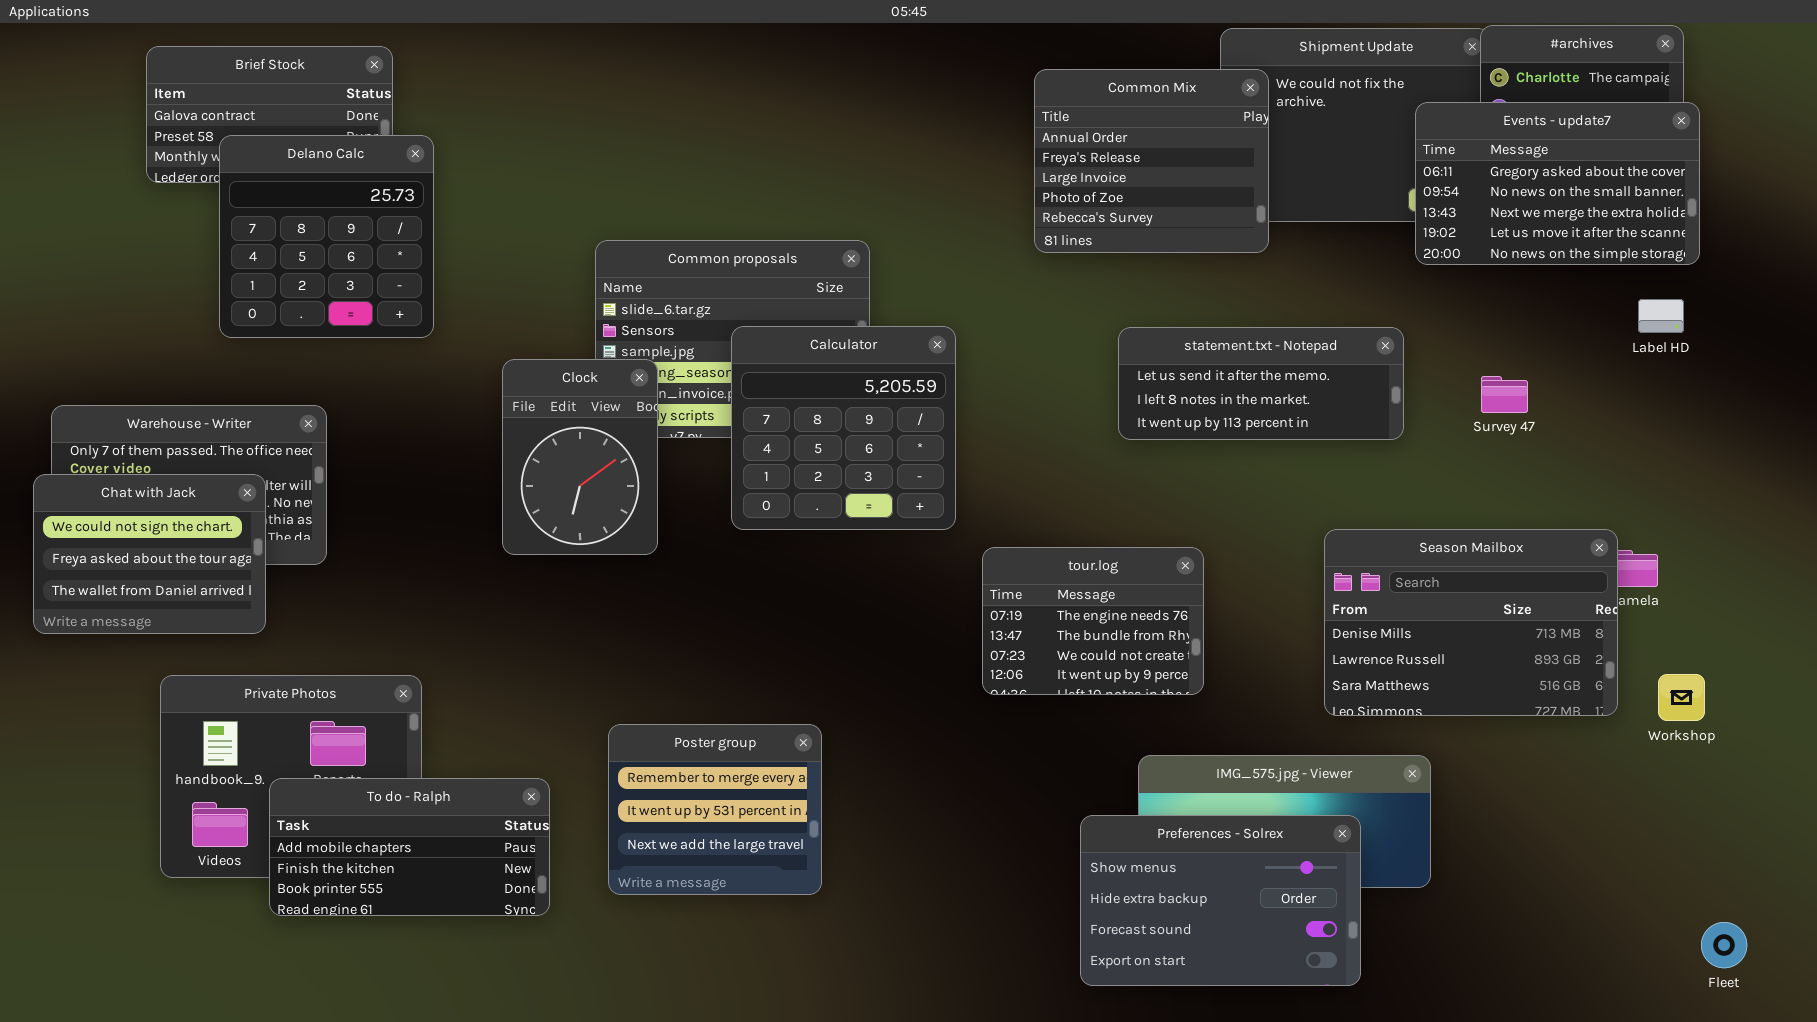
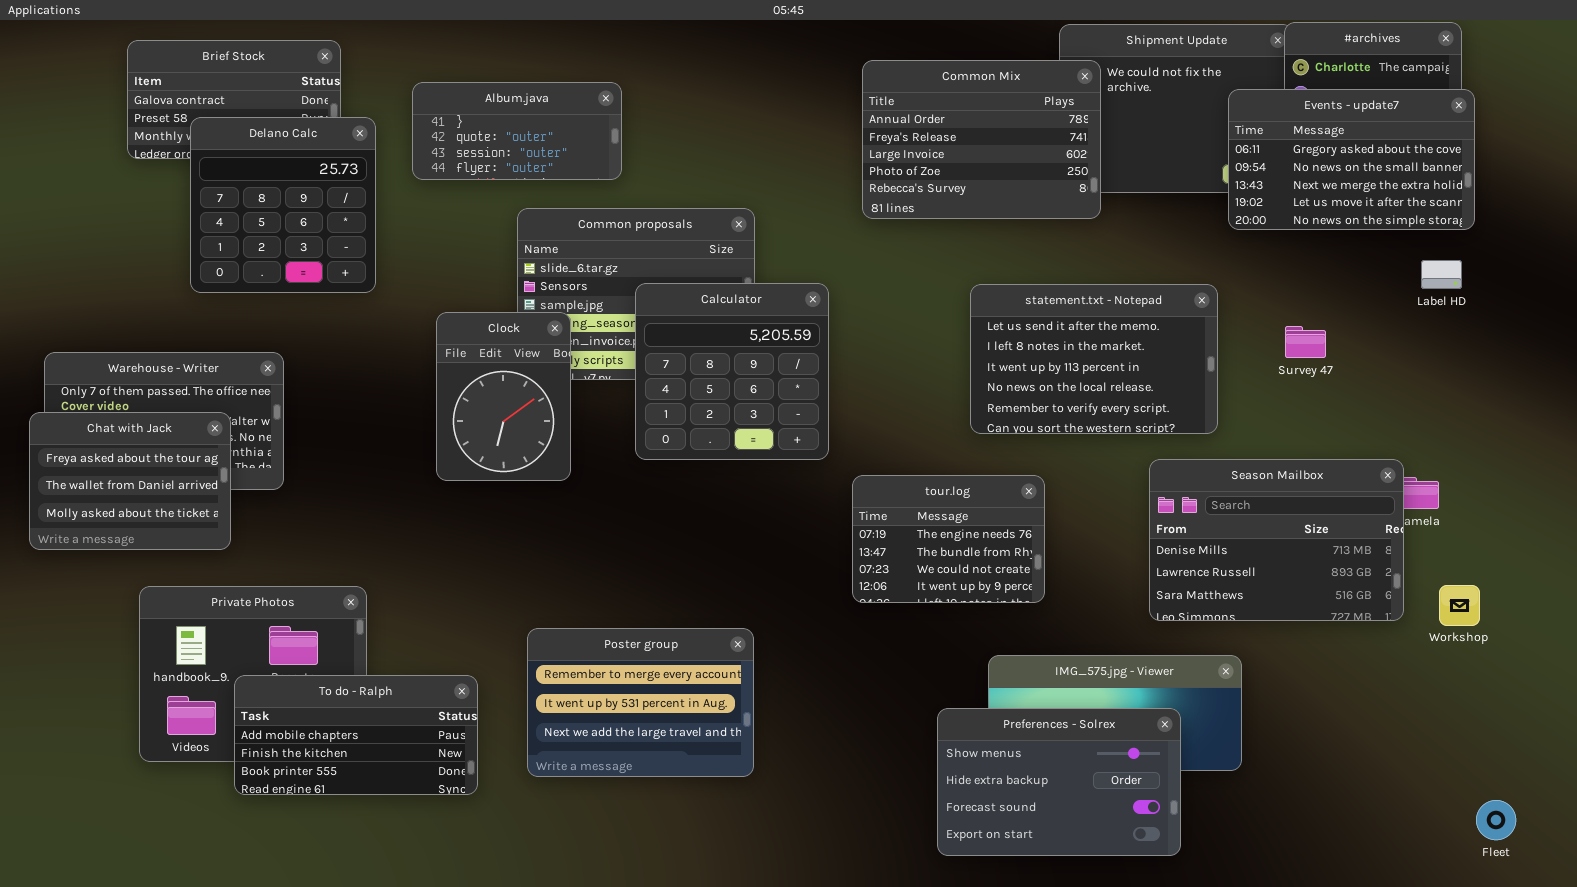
Common Mix: [1034,69,1269,253] -> [862,60,1101,219], resized
Album.java: none -> [412,82,622,180], opened
statement.txt - Notepad: [1118,327,1404,440] -> [970,284,1218,434], resized
Chat with Jack: [33,474,266,634] -> [29,412,231,550], scrolled down 1 row
Poster group: [608,724,822,895] -> [527,628,754,777], resized

